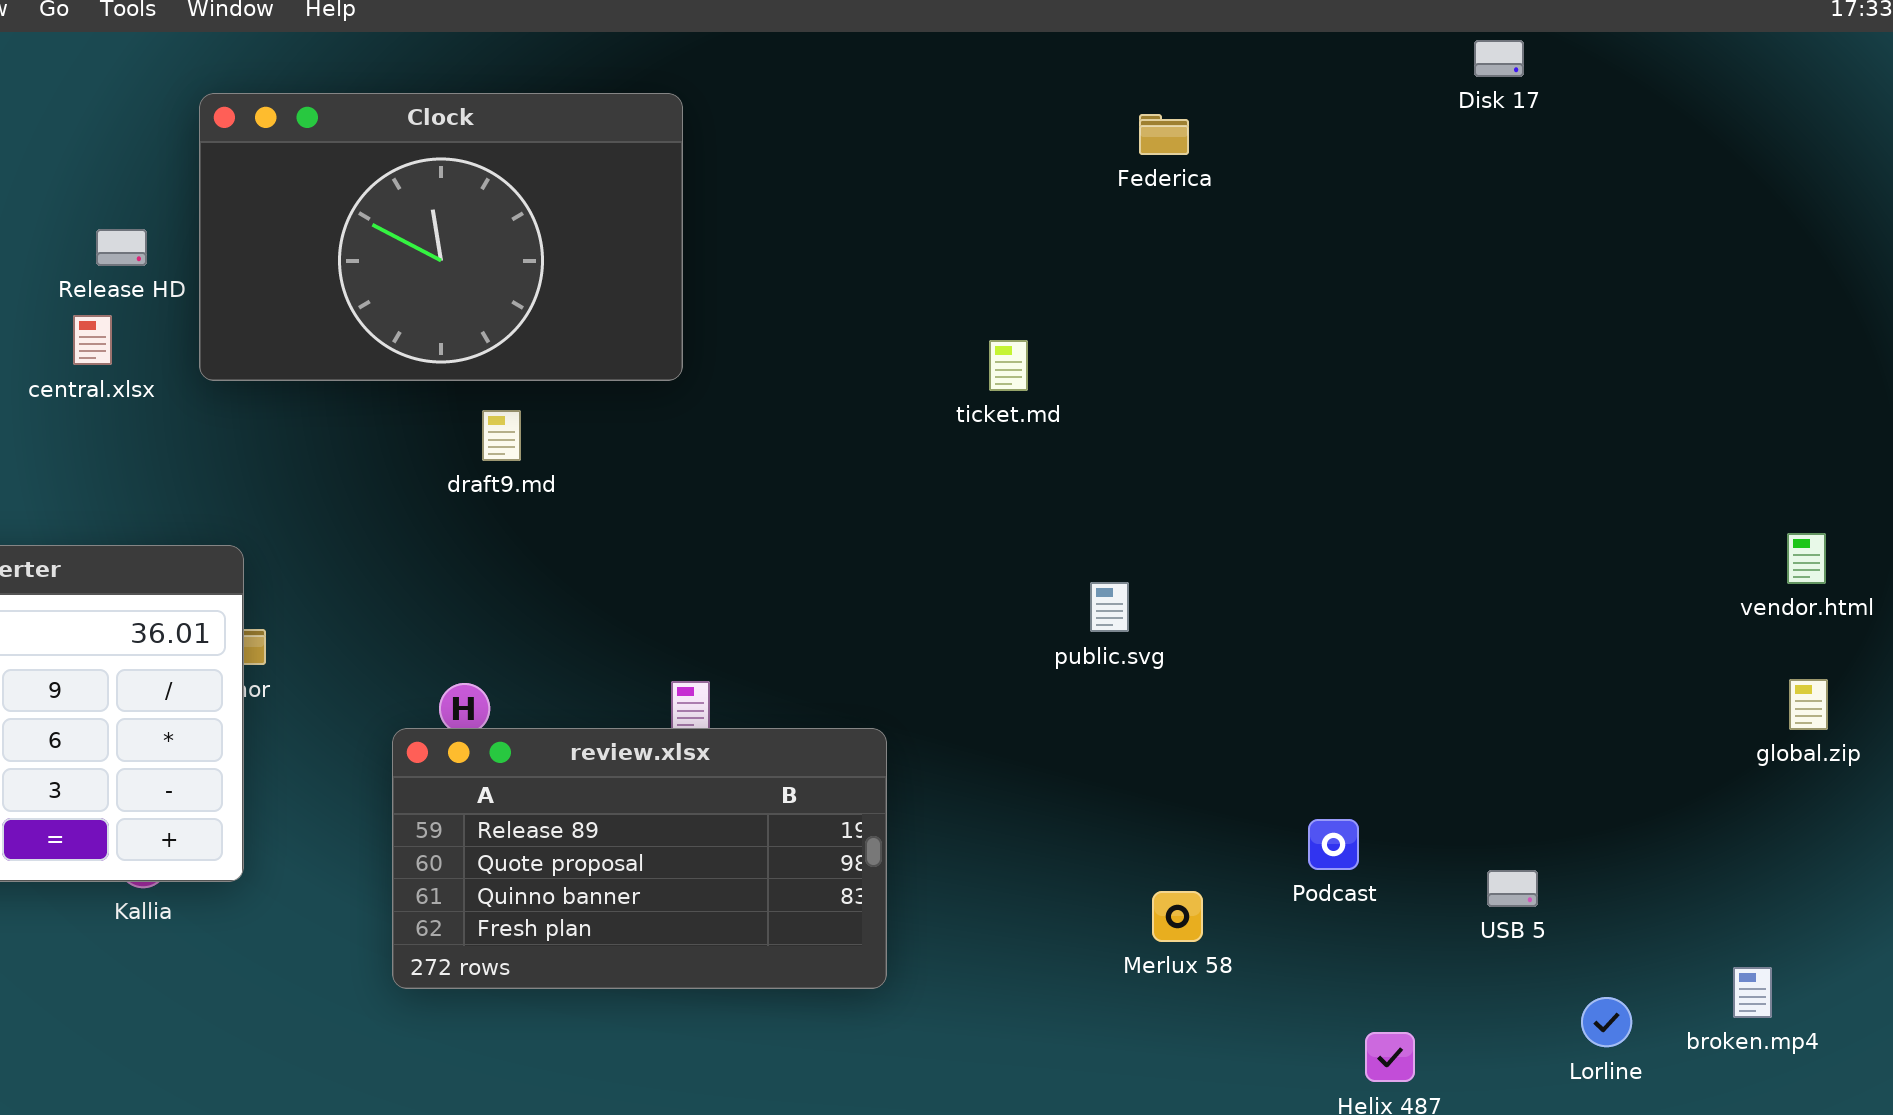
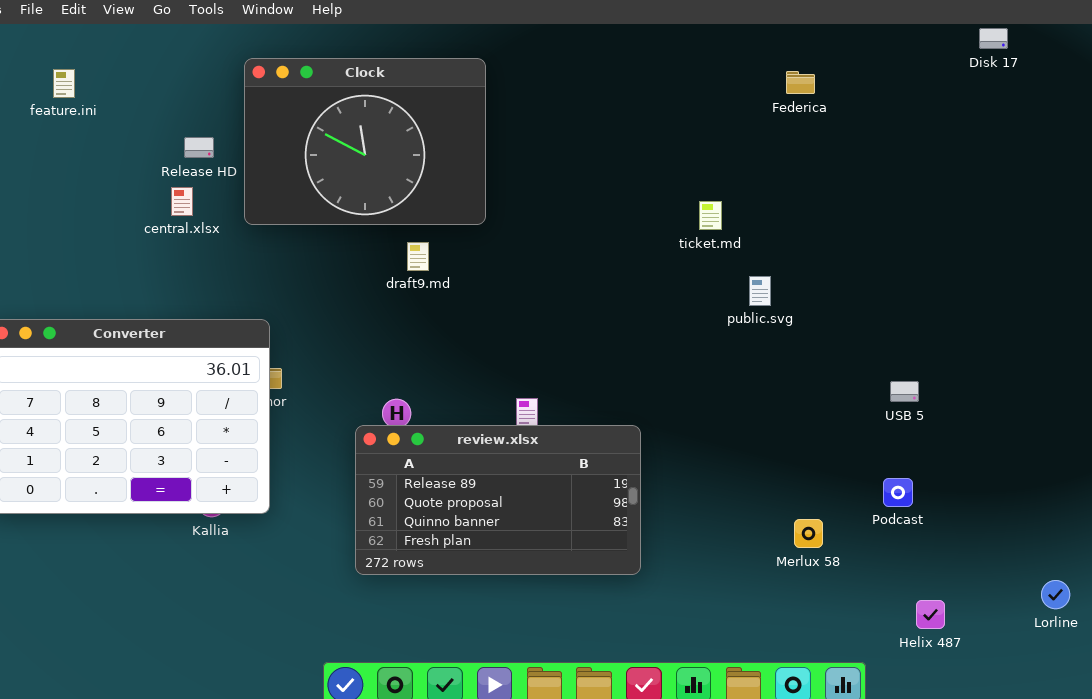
Clock: [199,93,683,381] -> [244,58,486,225], resized
public.svg: [1090,582,1129,632] -> [749,276,771,306], moved
USB 5: [1487,870,1538,907] -> [890,381,919,402], moved

